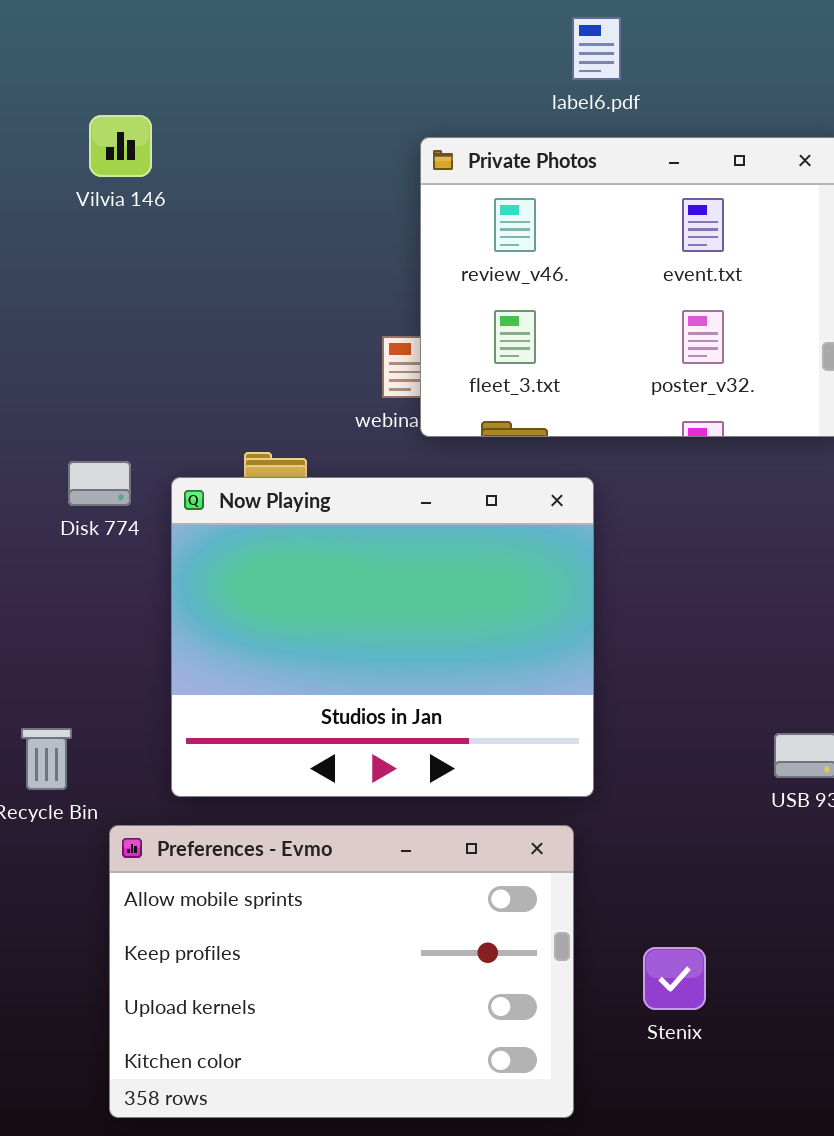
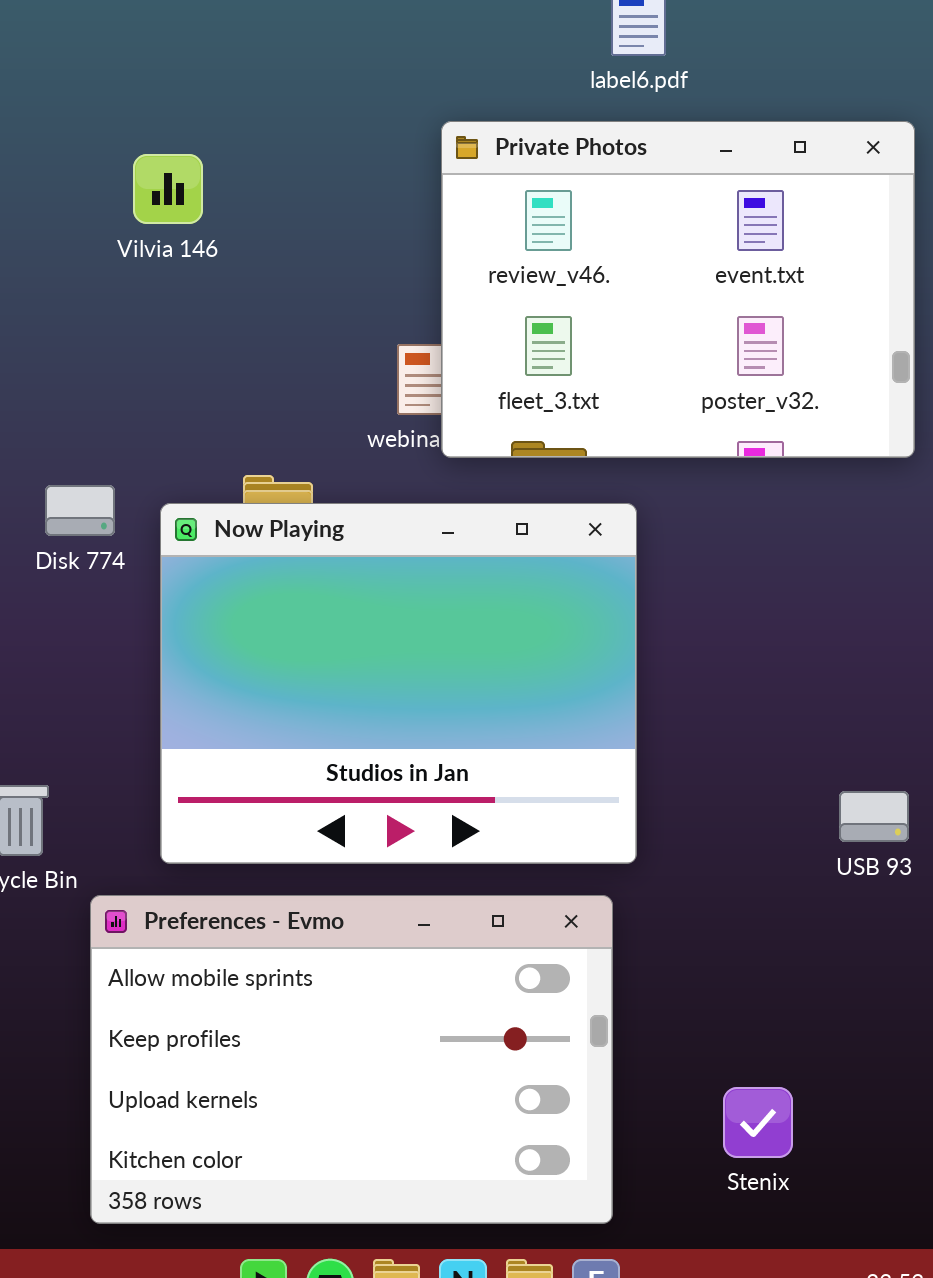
Vilvia 146: [89,115,152,177] -> [133,154,203,224], moved
Stenix: [643,947,706,1010] -> [723,1087,793,1158], moved

